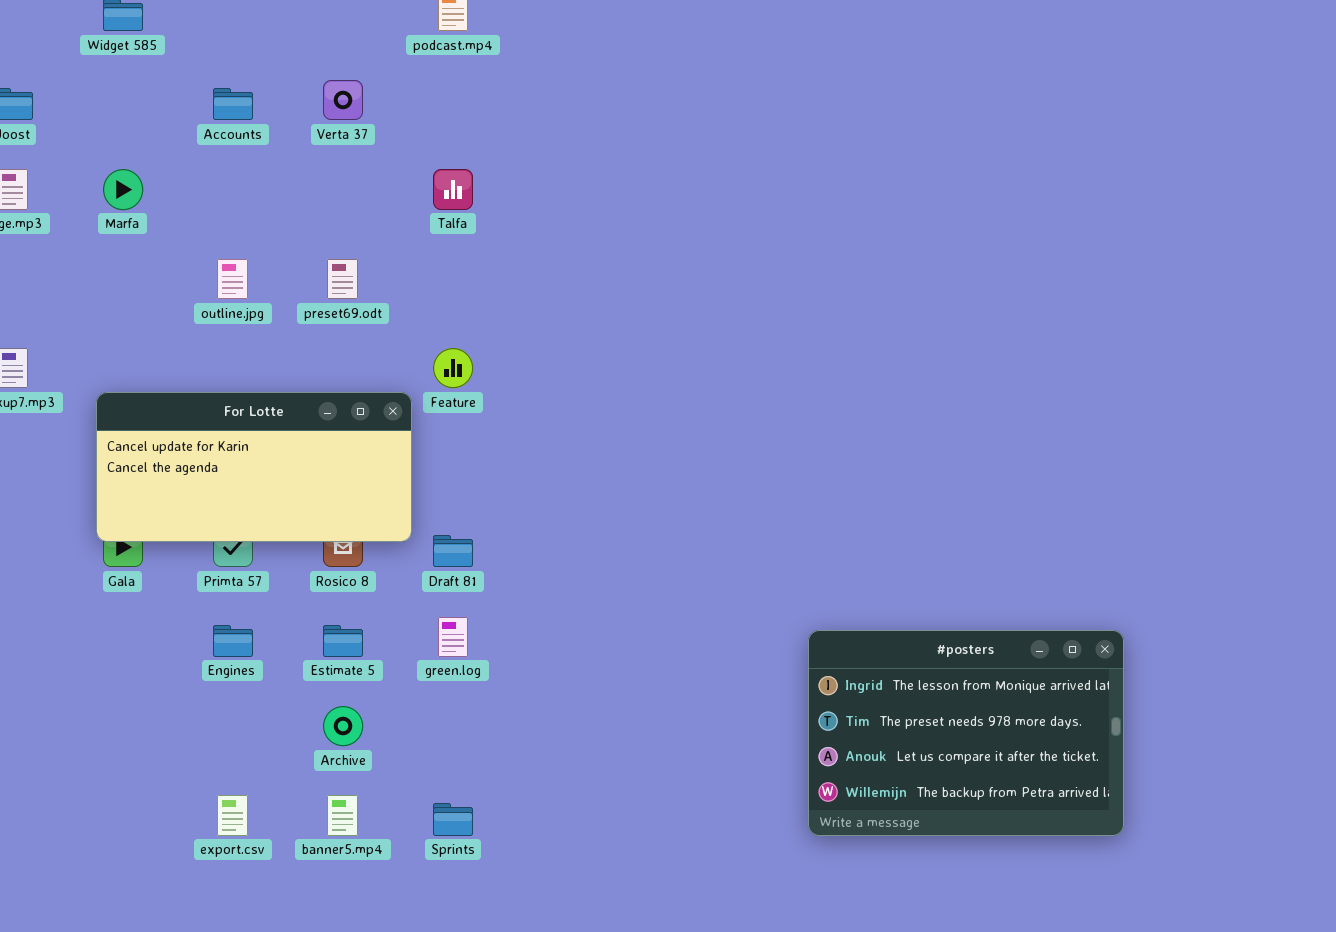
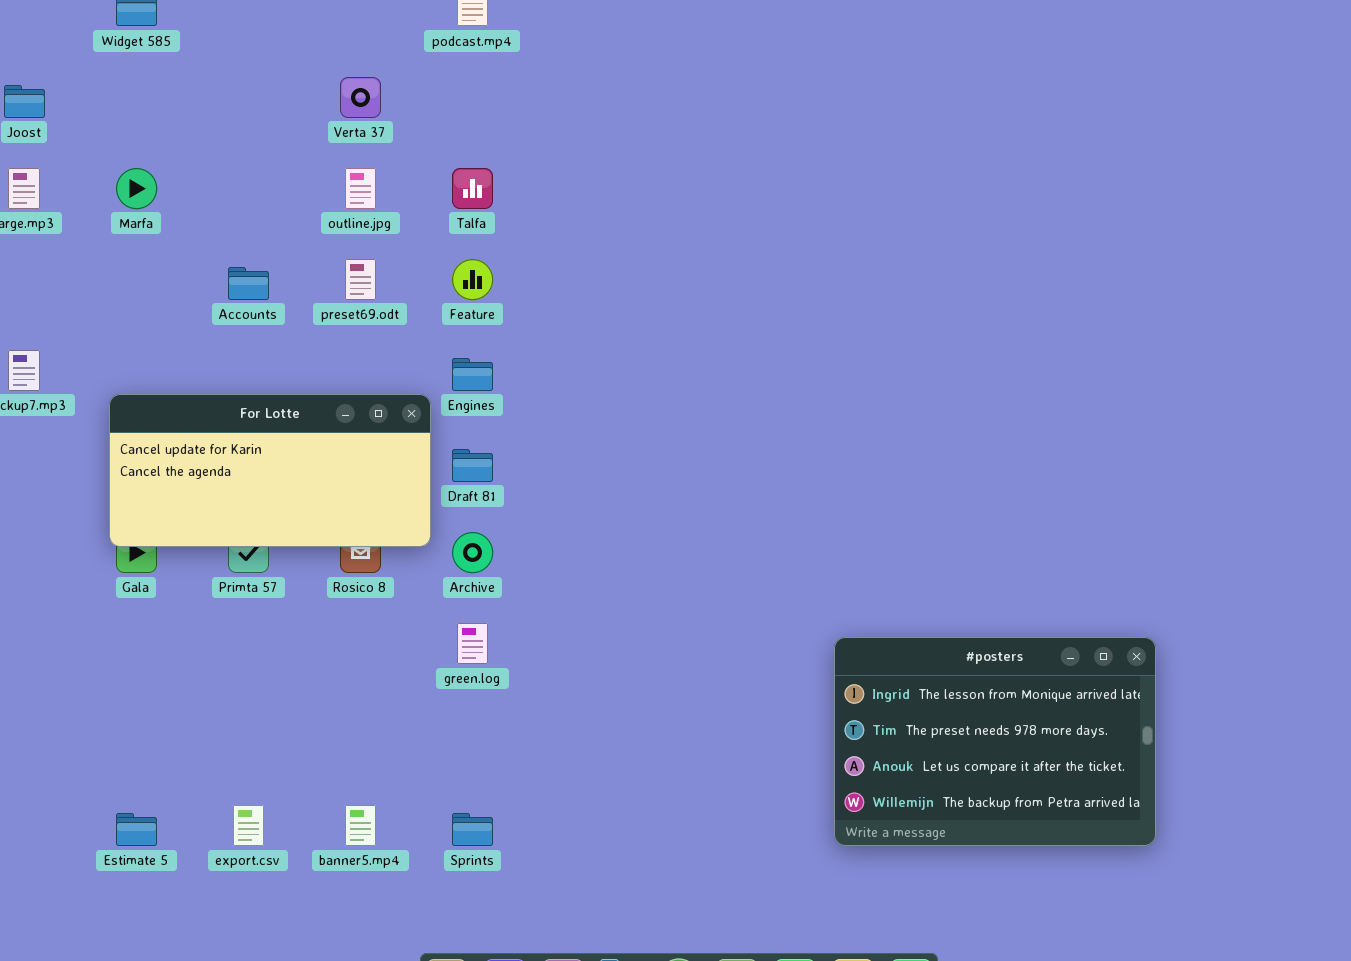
Accounts: [213,88,253,120] -> [228,267,269,300], moved
outline.jpg: [217,259,248,299] -> [345,168,376,209], moved
Feature: [433,348,473,388] -> [452,259,493,300], moved
Draft 81: [433,535,473,567] -> [452,449,493,482], moved
Engines: [213,625,253,657] -> [452,358,493,391], moved
Estimate 5: [323,625,363,657] -> [116,813,157,846], moved
Archive: [323,706,363,746] -> [452,532,493,573], moved

